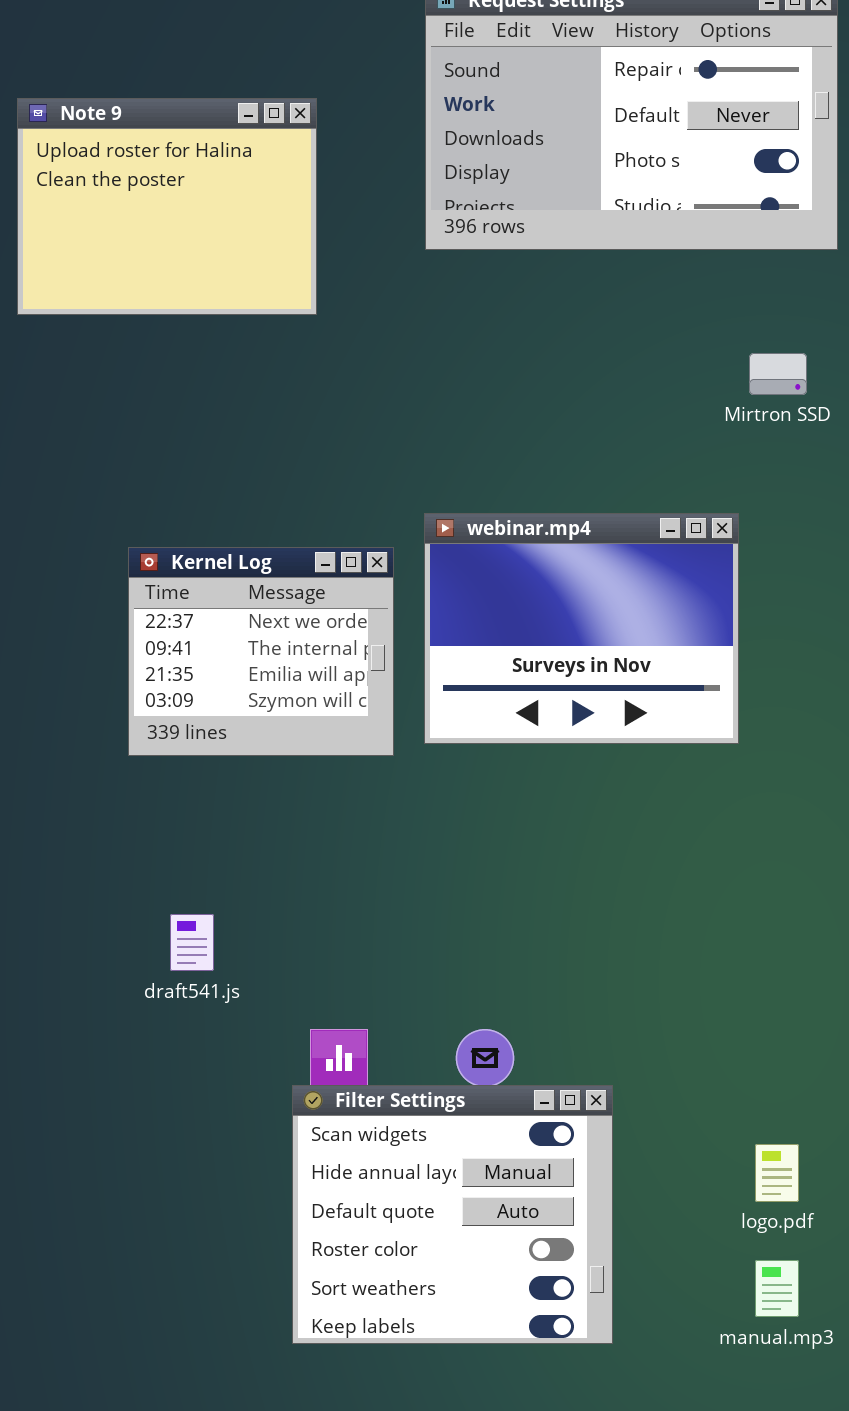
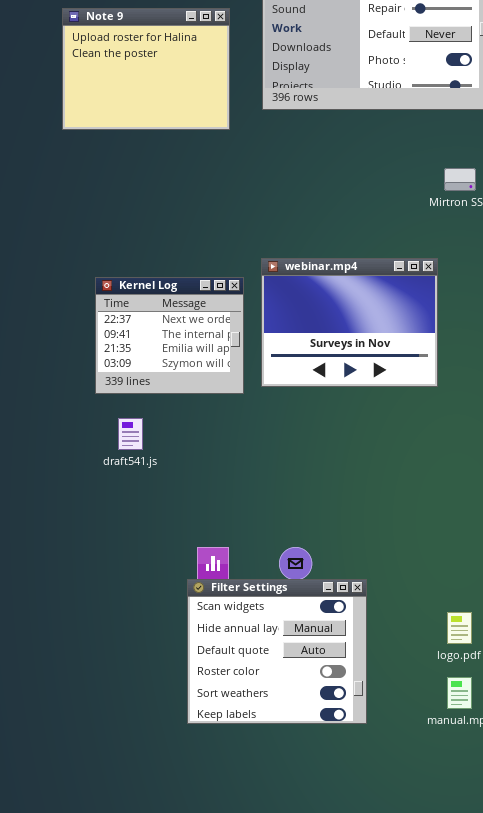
Note 9: [17,98,317,315] -> [62,8,230,130], moved
draft541.js: [170,914,214,971] -> [118,418,143,450], moved

